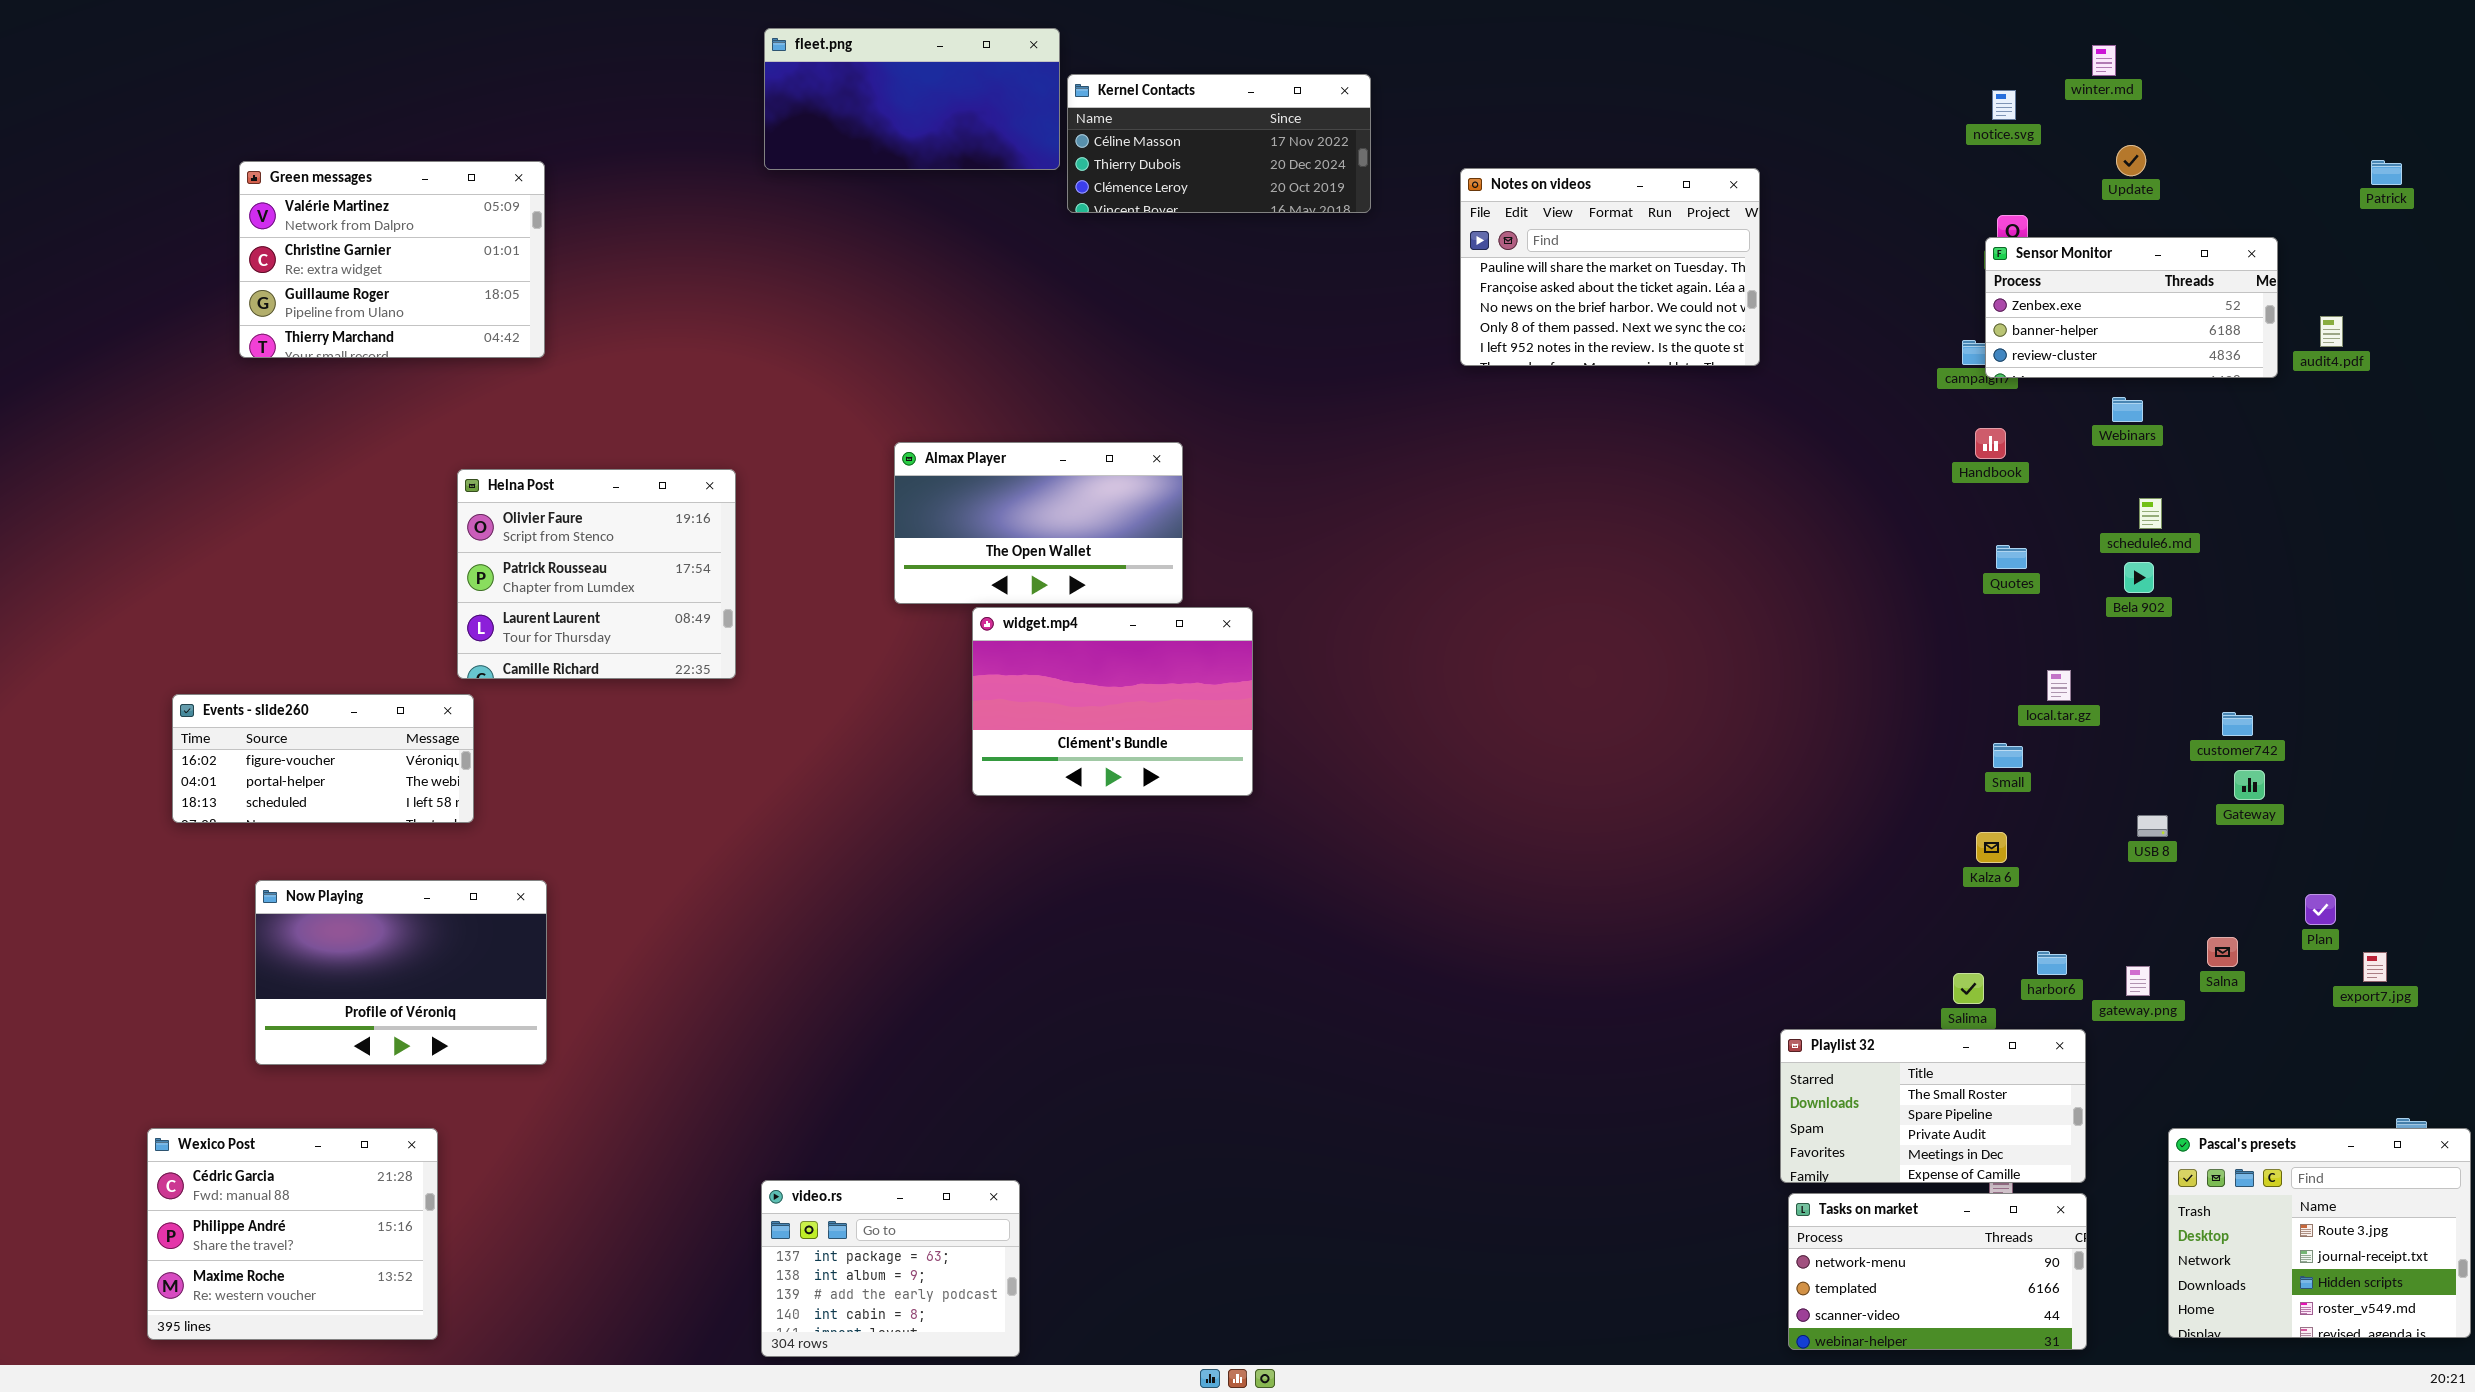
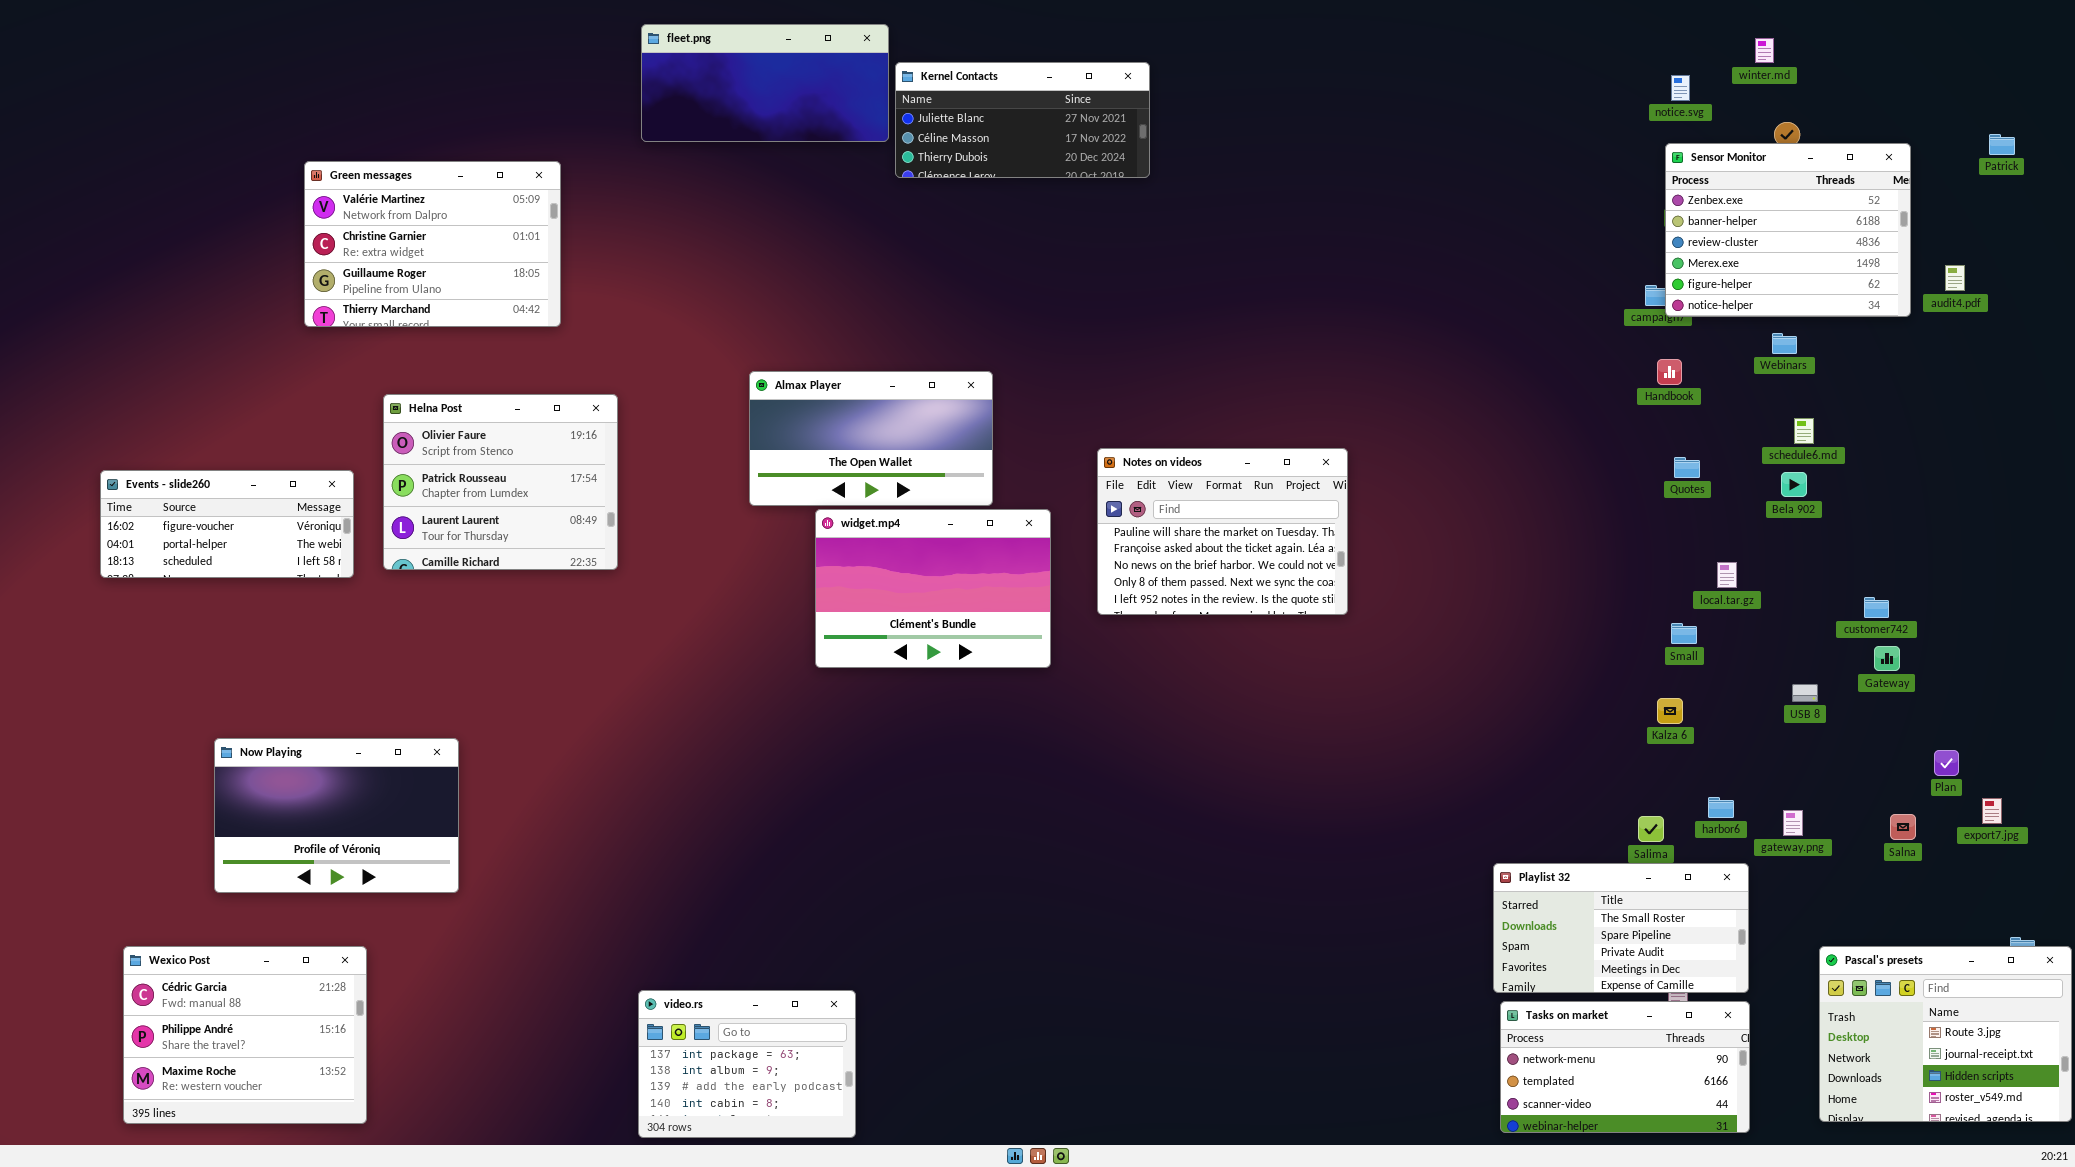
Kernel Contacts: [1067,74,1371,213] -> [895,62,1150,178], scrolled up 1 row
Green messages: [239,161,545,358] -> [304,161,561,327], moved
Notes on videos: [1460,168,1760,366] -> [1097,448,1348,615], moved
Sensor Monitor: [1985,237,2278,378] -> [1665,143,1911,317], resized
Events - slide260: [172,694,474,823] -> [100,470,354,578], moved
Salna: [2207,937,2238,967] -> [1890,814,1916,840], moved

